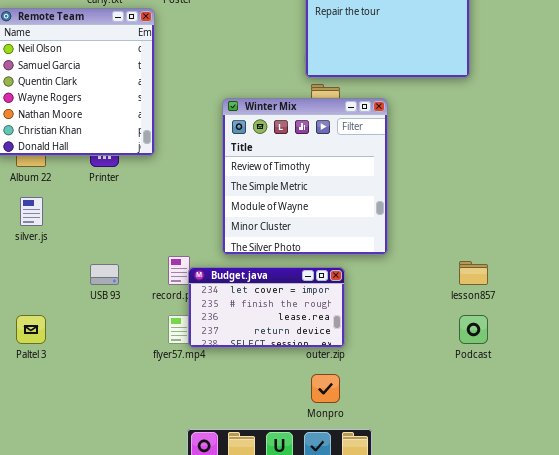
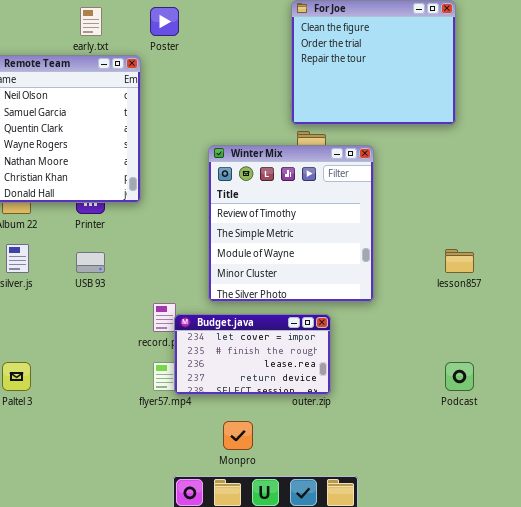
lesson857: [459,261,488,285] -> [445,249,474,273], moved
USB 93: [90,264,119,285] -> [76,252,105,273], moved
Monpro: [311,374,340,403] -> [223,421,253,450], moved

